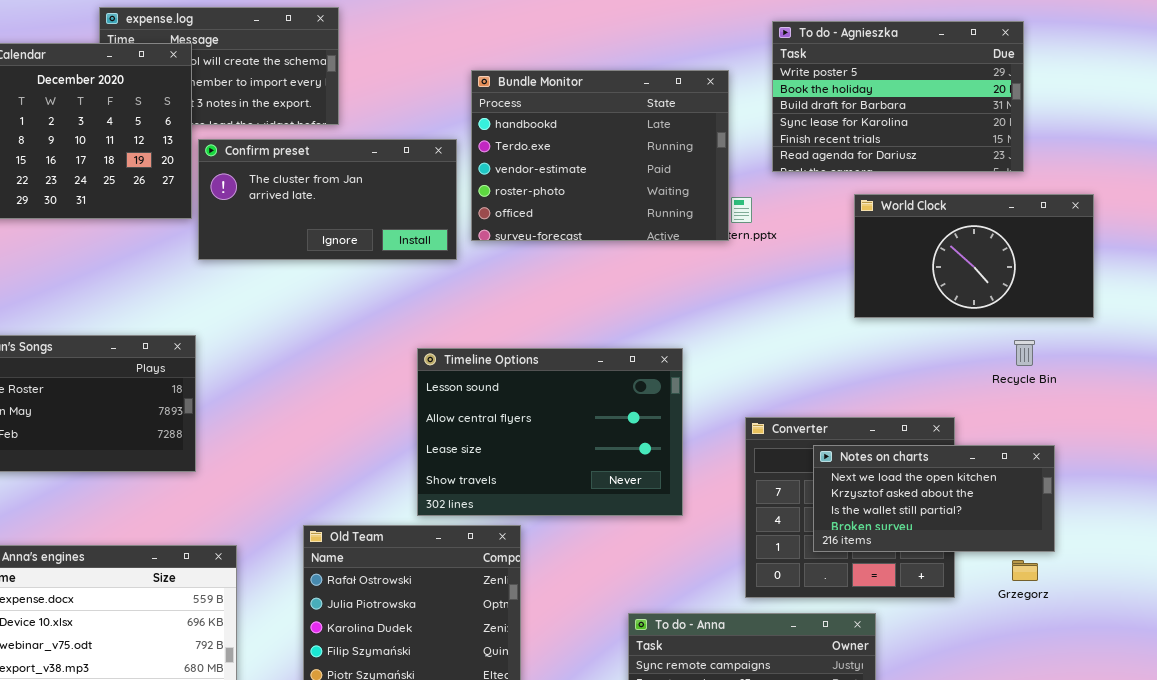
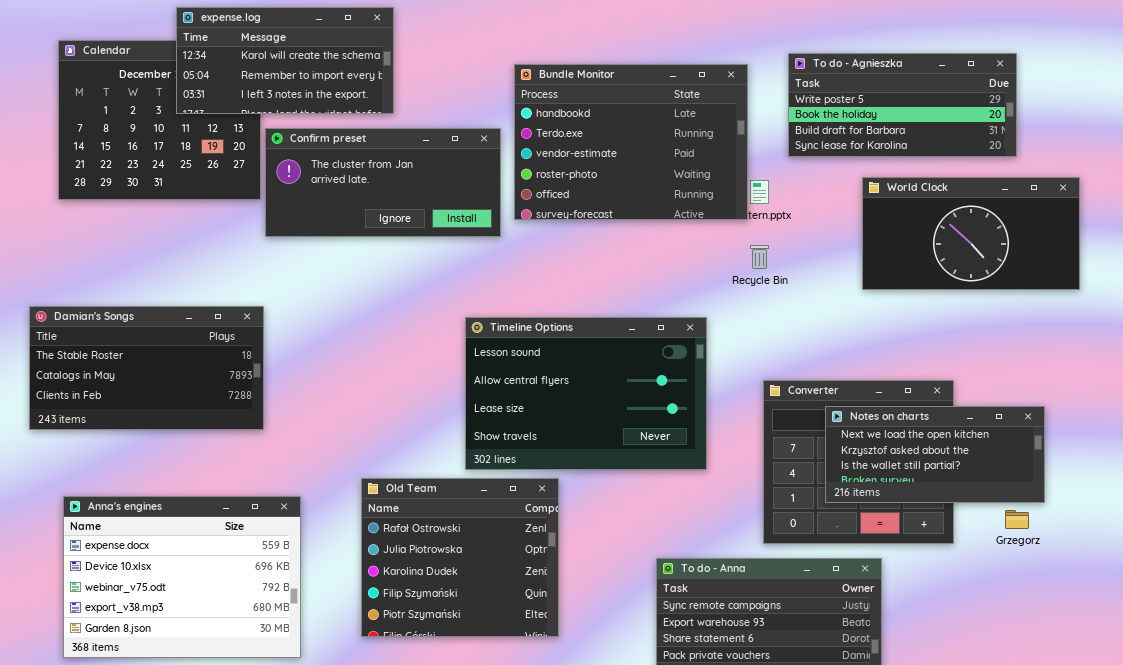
expense.log: [99,7,339,125] -> [176,7,394,114], raised
To do - Agnieszka: [772,21,1024,172] -> [788,53,1017,157], resized
Recycle Bin: [1014,340,1035,366] -> [750,245,769,269], moved

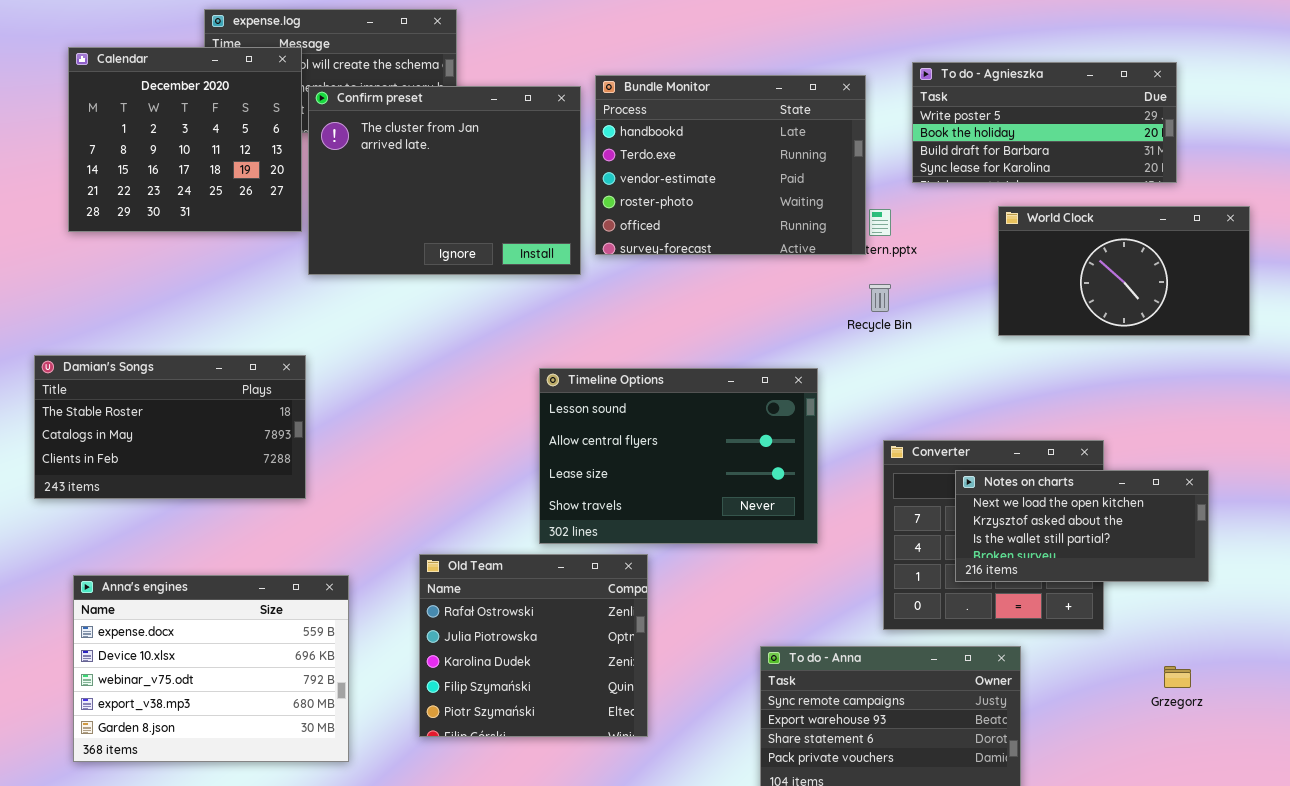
Calendar: [58,40,261,200] -> [68,47,302,232], raised
Confirm preset: [265,128,501,237] -> [308,86,581,275], resized
Grzegorz: [1005,510,1029,529] -> [1164,666,1191,688], moved

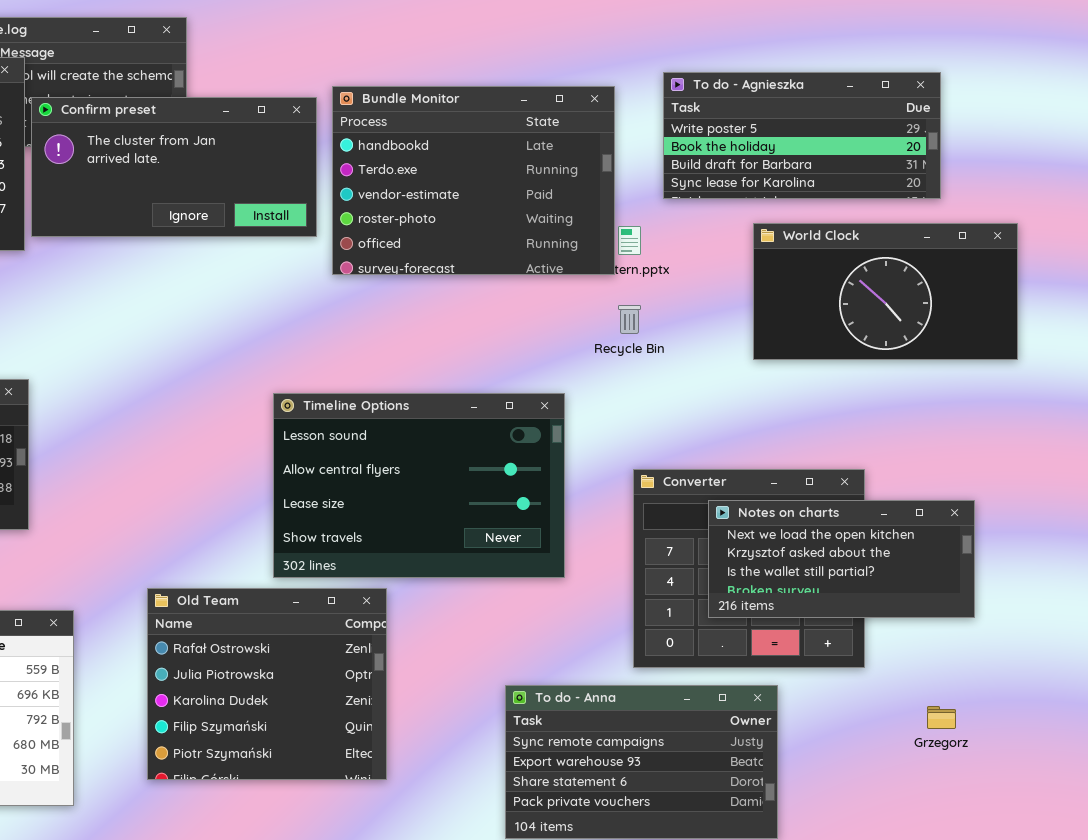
Confirm preset: [308,86,581,275] -> [31,97,317,237], resized

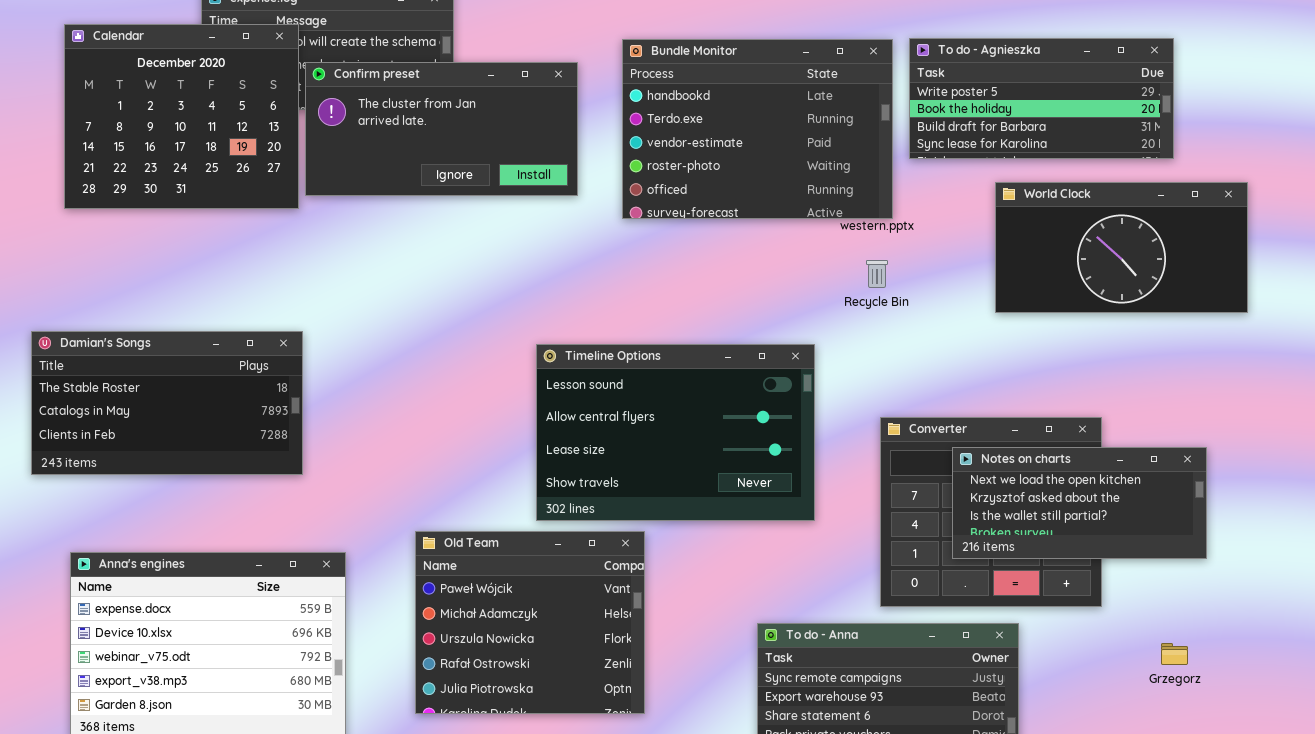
Bundle Monitor: [332,86,615,275] -> [622,39,893,219], moved
Old Team: [147,588,387,780] -> [415,531,645,714], scrolled up 3 rows

